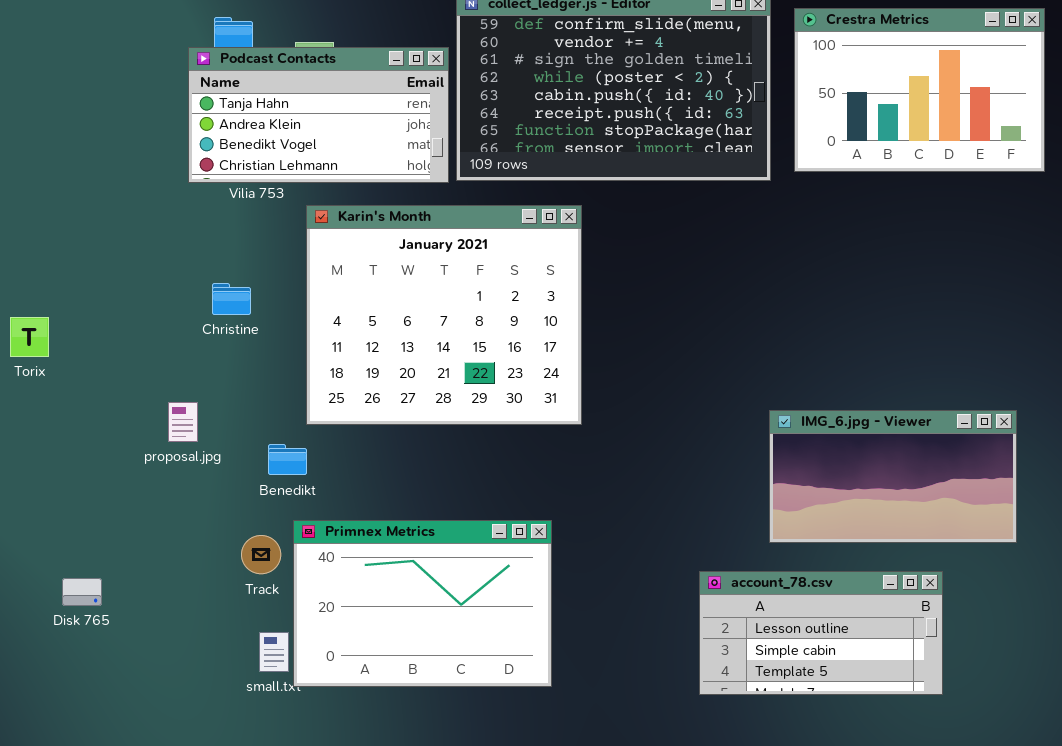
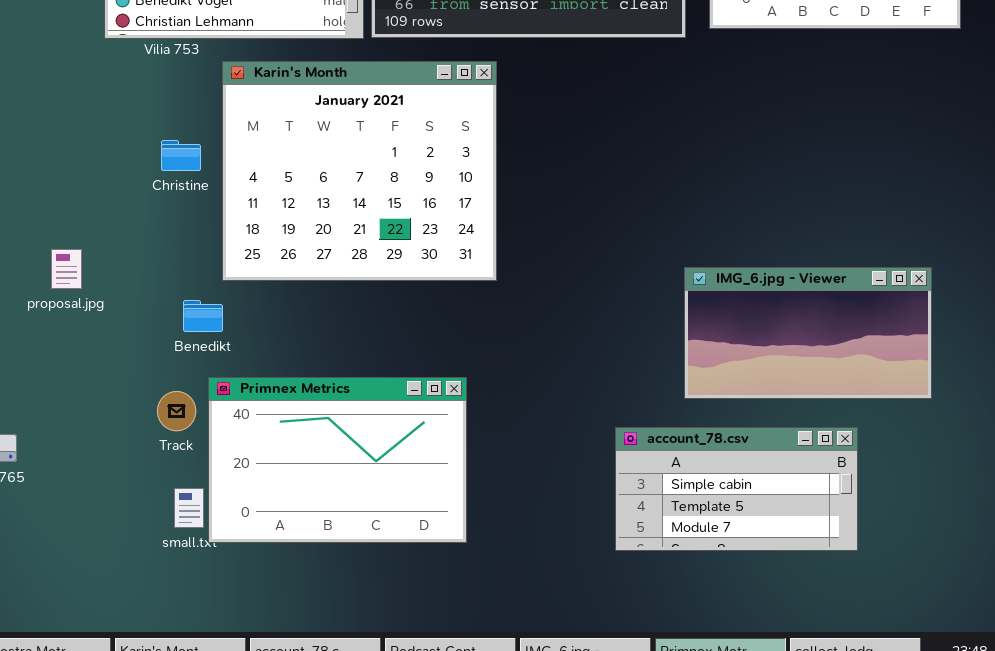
Christine: [212,283,251,315] -> [161,140,201,171], moved
proposal.jpg: [168,402,198,442] -> [51,249,82,289], moved
account_78.csv: [699,571,943,695] -> [615,427,858,551], scrolled down 1 row

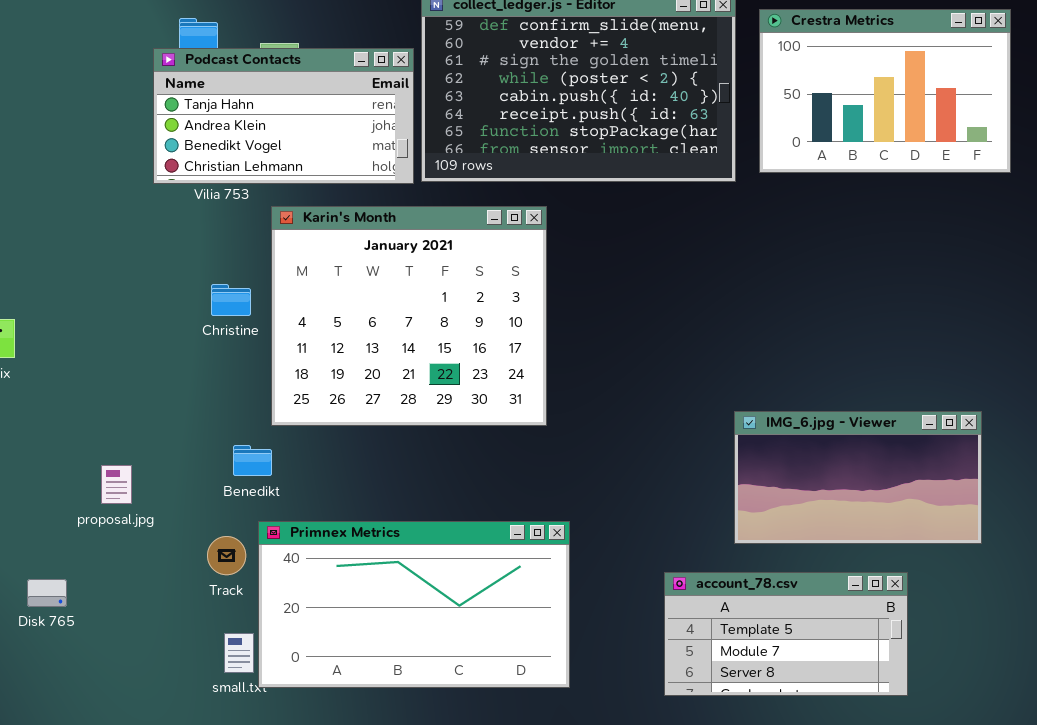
proposal.jpg: [51,249,82,289] -> [101,465,132,504], moved
Primnex Metrics: [208,377,467,543] -> [258,521,570,688], resized
account_78.csv: [615,427,858,551] -> [664,572,908,696], scrolled down 1 row

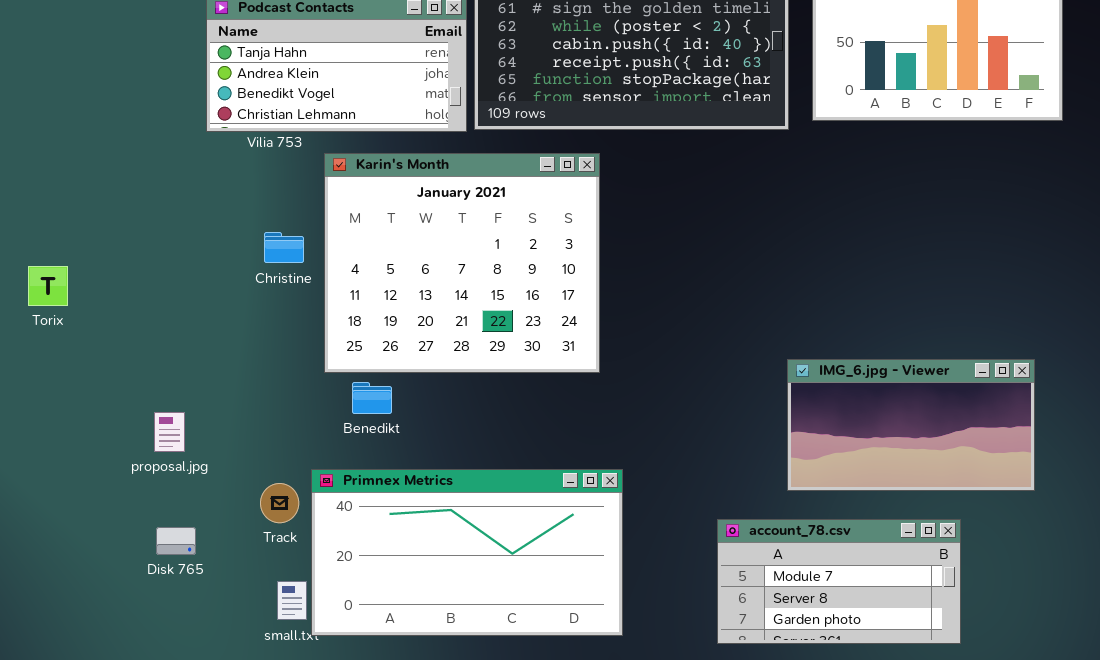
Benedikt: [233,445,272,476] -> [352,382,392,414], moved
account_78.csv: [664,572,908,696] -> [717,519,961,644], scrolled down 1 row
Disk 765: [27,579,67,607] -> [156,527,196,555], moved

